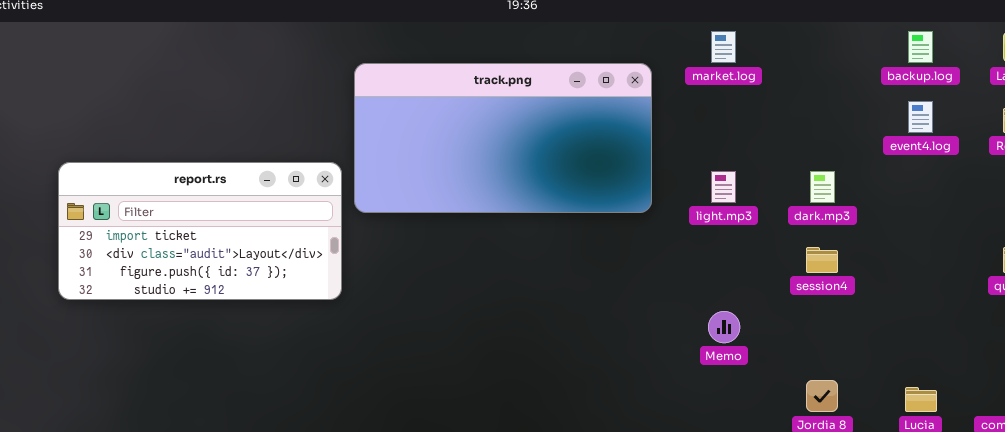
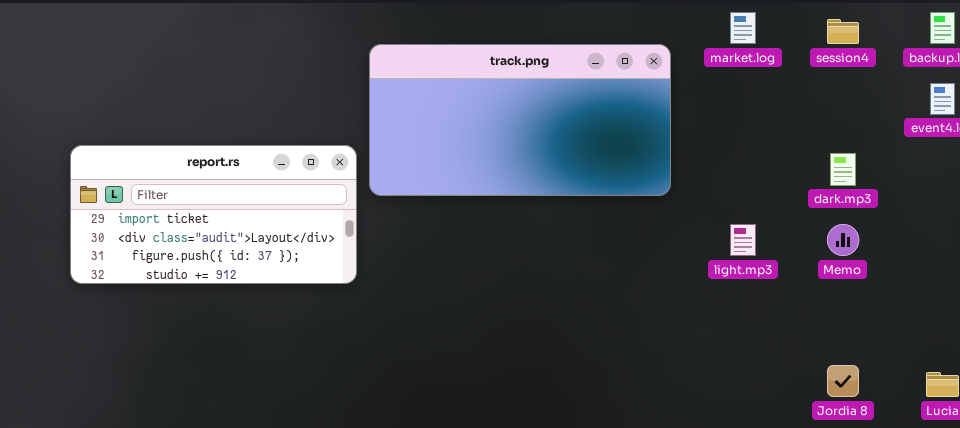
light.mp3: [711,171,736,203] -> [730,224,756,256], moved
session4: [806,247,838,273] -> [827,19,859,44], moved
Memo: [708,311,740,343] -> [827,224,859,256], moved

